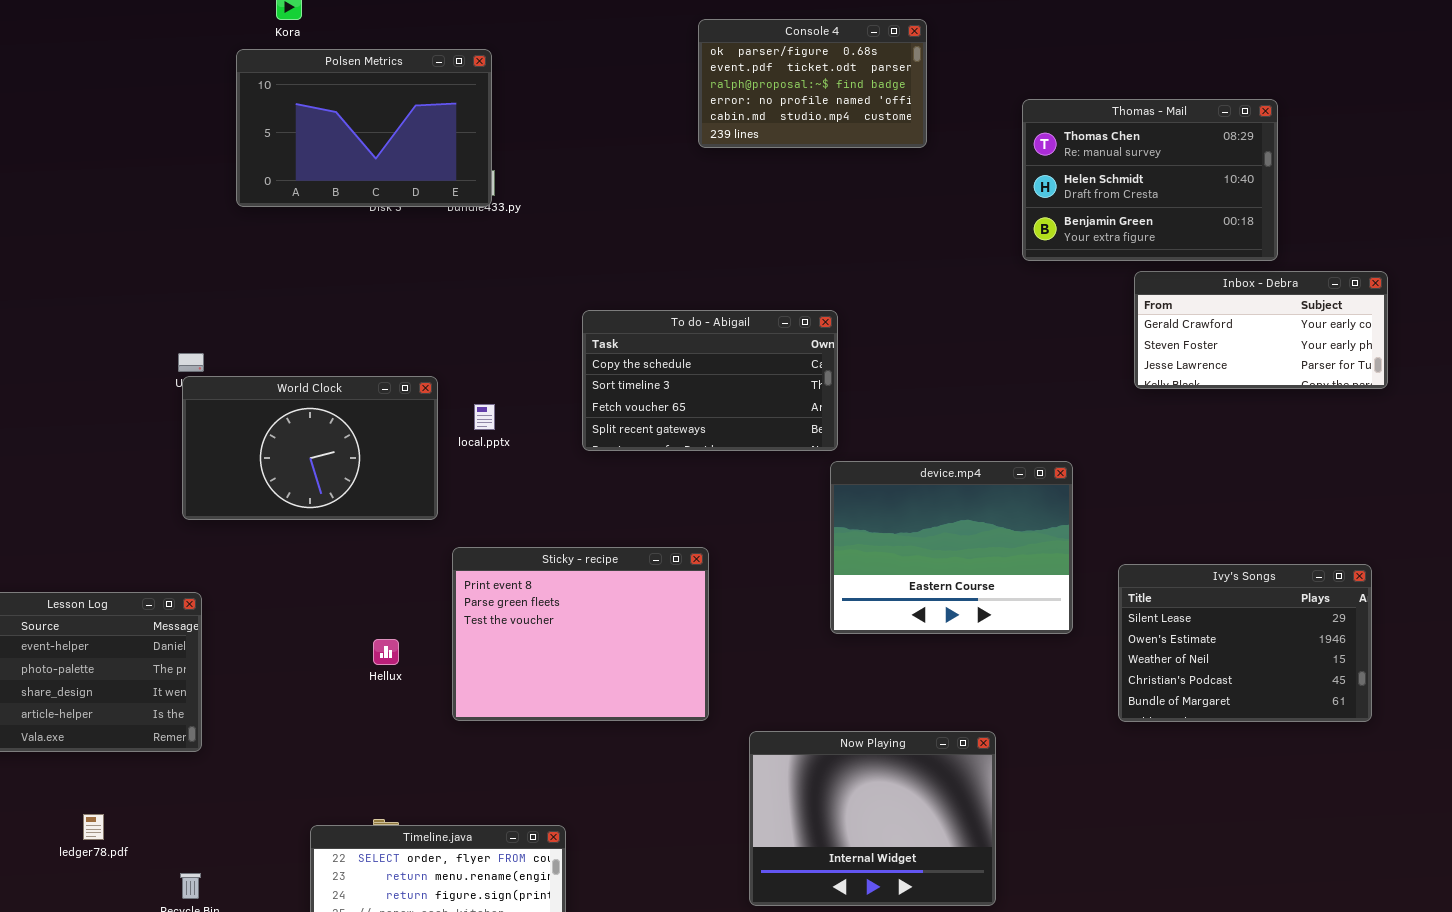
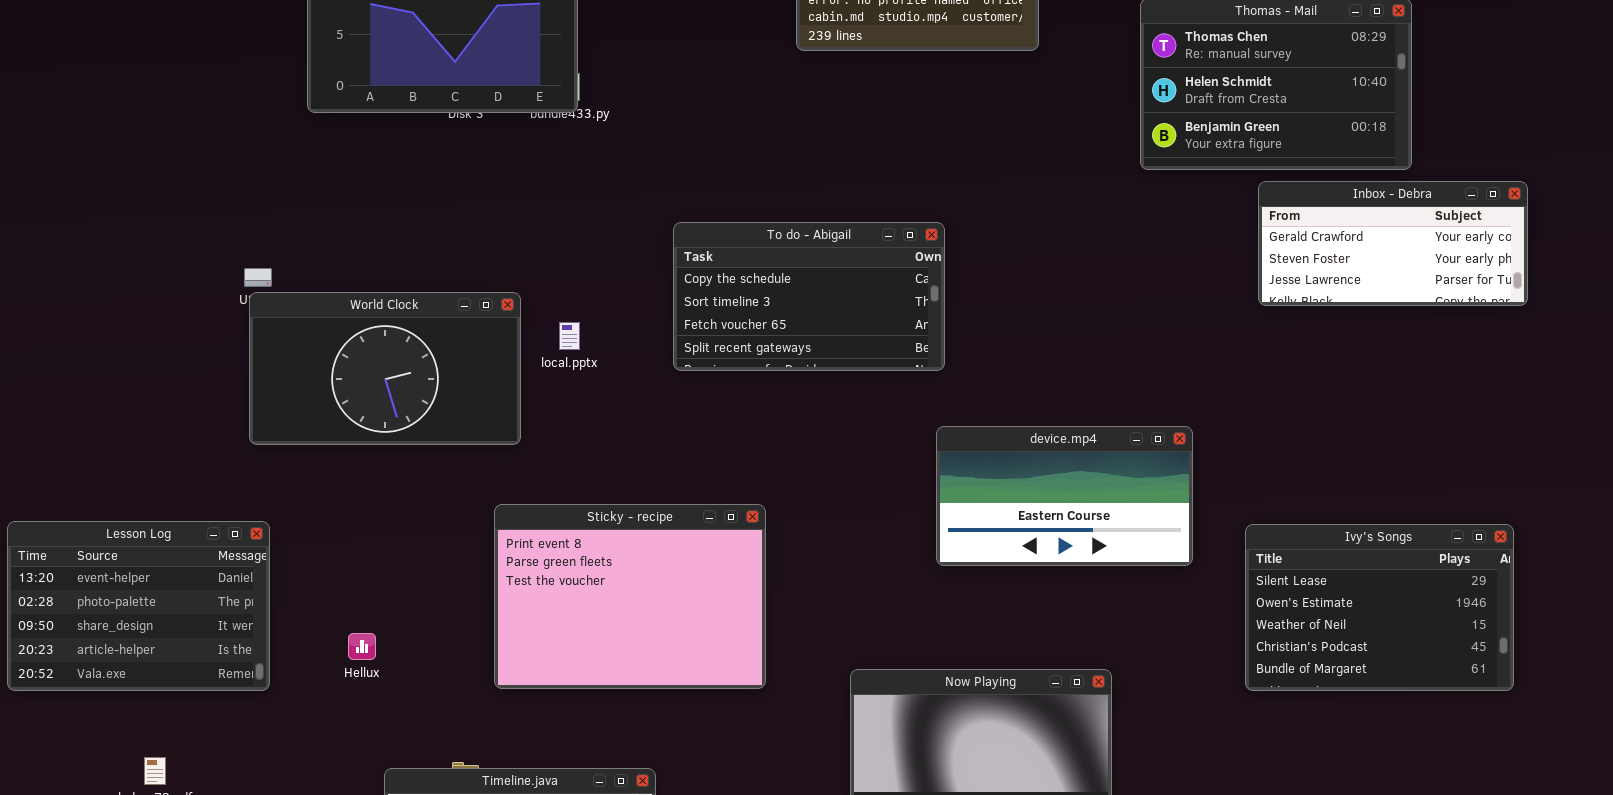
device.mp4: [830,461,1073,634] -> [936,426,1193,566], resized
Sticky - recipe: [452,547,709,721] -> [494,504,766,689], moved
Ivy's Songs: [1118,564,1372,722] -> [1245,524,1514,691], moved
Hellux: [373,639,399,665] -> [348,633,376,660], moved

